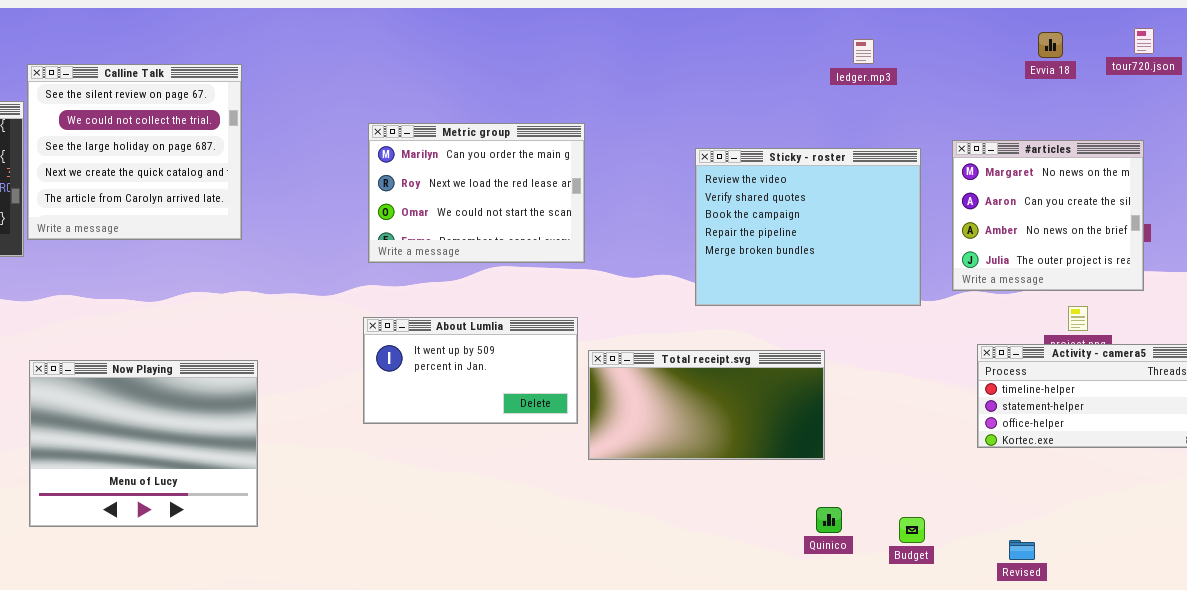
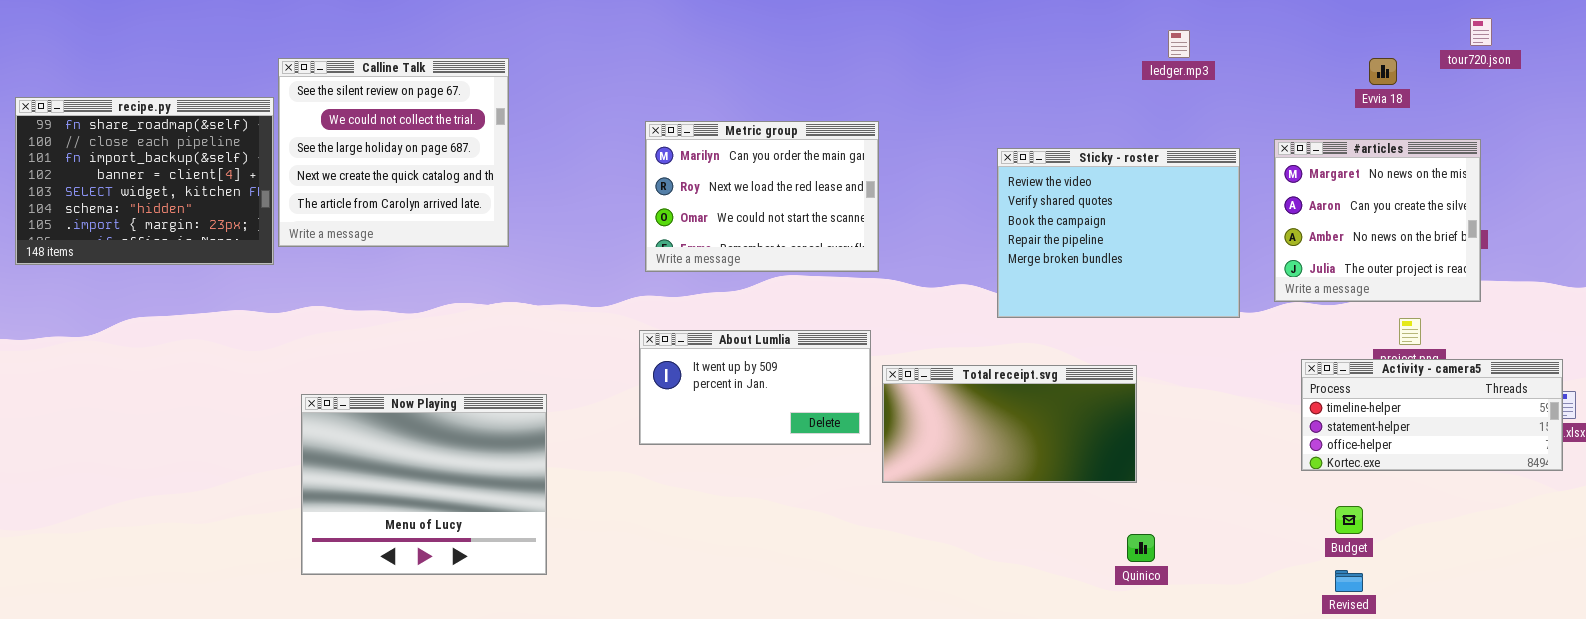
Evvia 18: [1038,32,1063,58] -> [1369,58,1397,85], moved
Now Playing: [29,360,258,527] -> [301,394,547,575], moved
Budget: [899,517,925,543] -> [1335,506,1363,534], moved

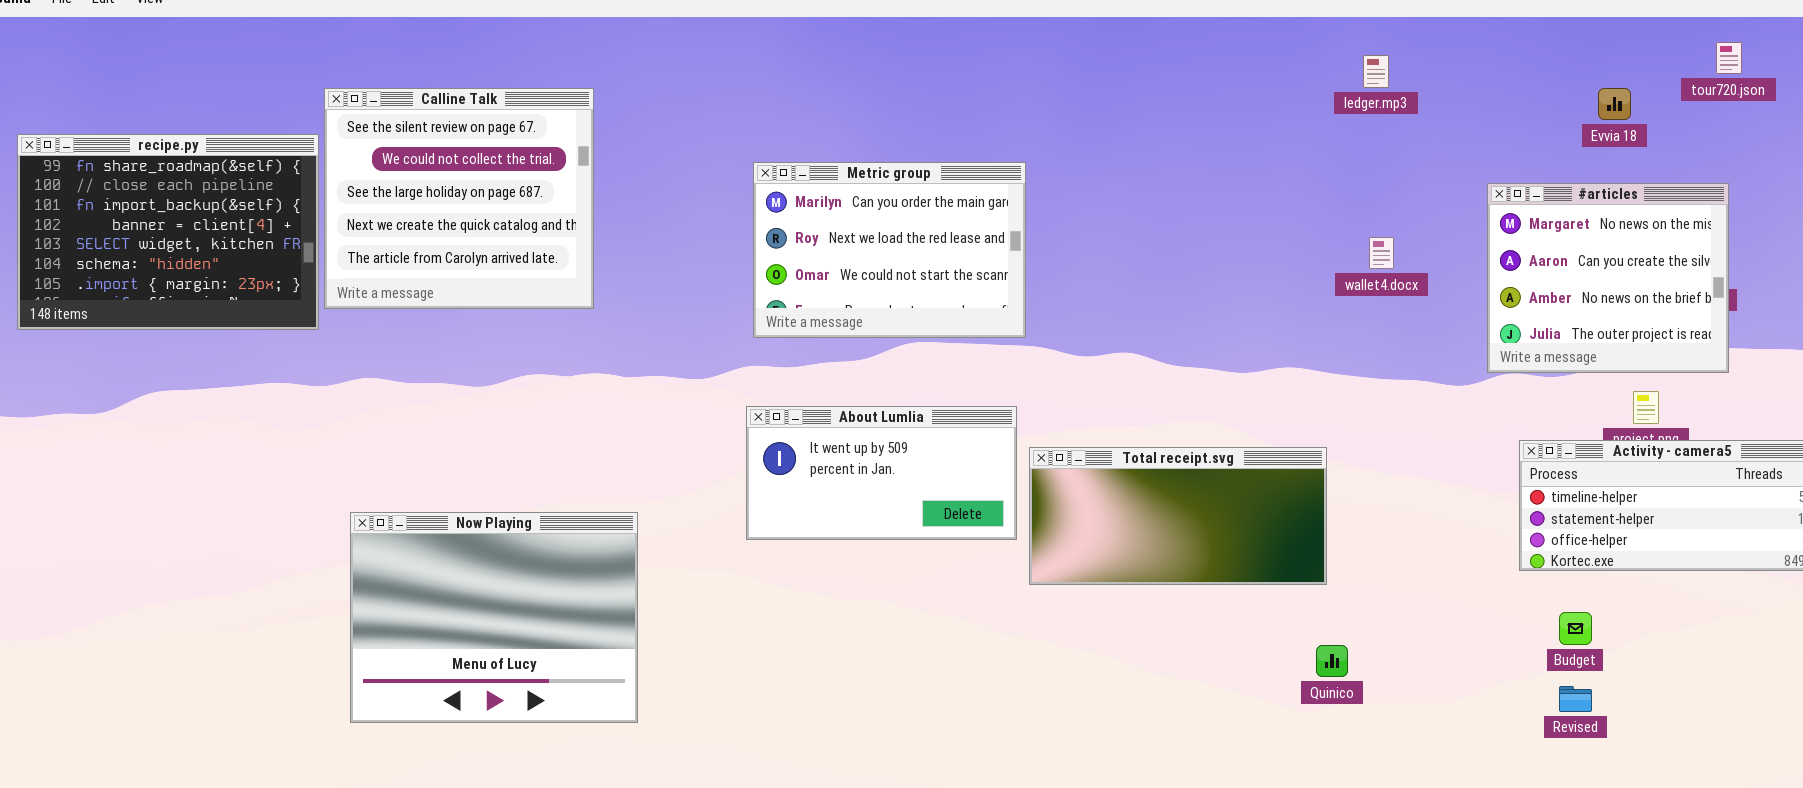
Sticky - roster: [997,148,1240,318] -> none, closed
Now Playing: [301,394,547,575] -> [350,512,638,723], moved

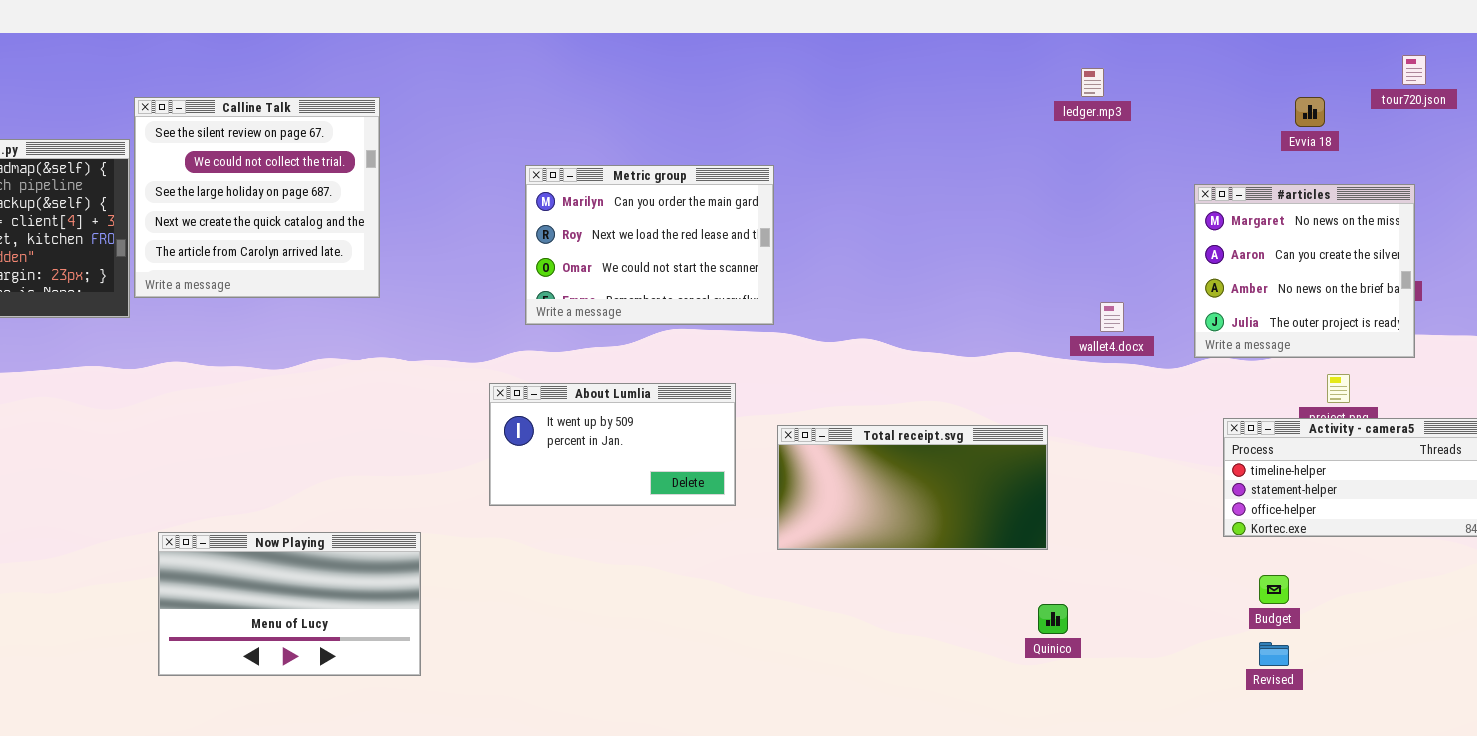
wallet4.docx: [1369,237,1394,269] -> [1100,302,1124,332], moved
About Lumlia: [746,406,1017,540] -> [489,383,736,506], moved
Now Playing: [350,512,638,723] -> [158,532,421,676], resized

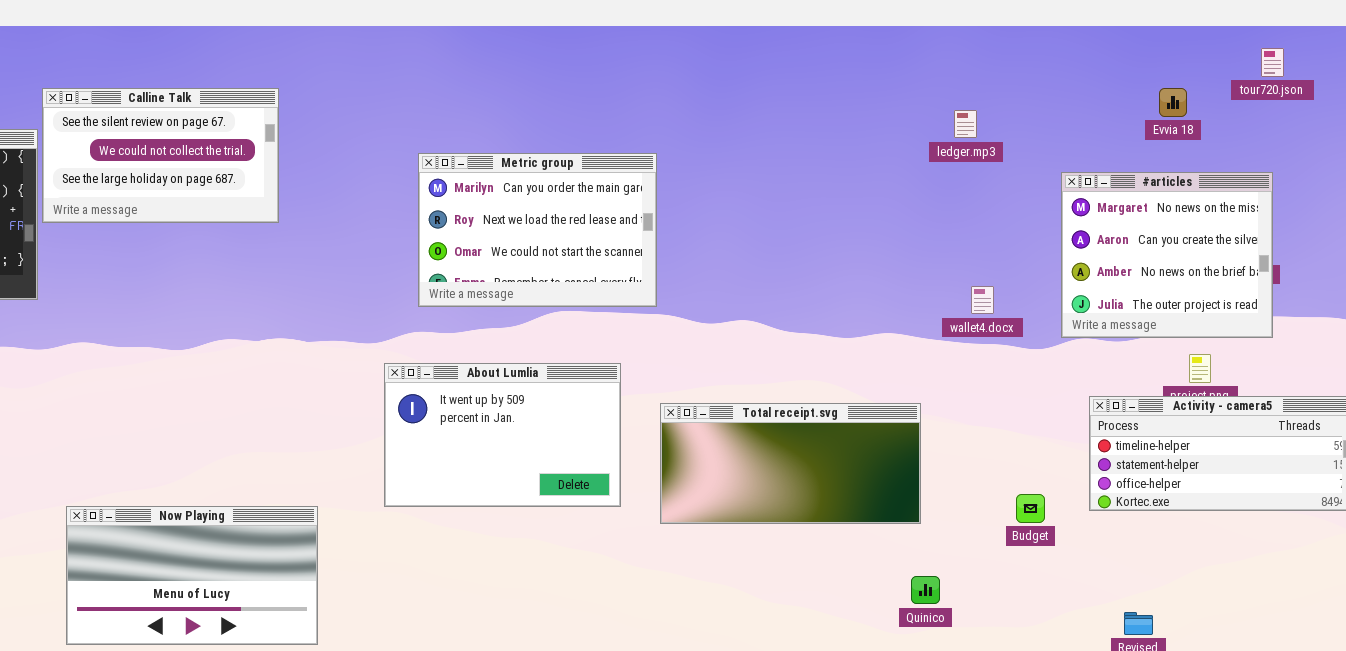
ledger.mp3: [1081,68,1104,97] -> [954,110,977,138], moved
Calline Talk: [134,97,380,298] -> [42,88,279,223], resized
About Lumlia: [489,383,736,506] -> [384,363,621,507], resized
Budget: [1259,575,1289,604] -> [1016,494,1045,523], moved

